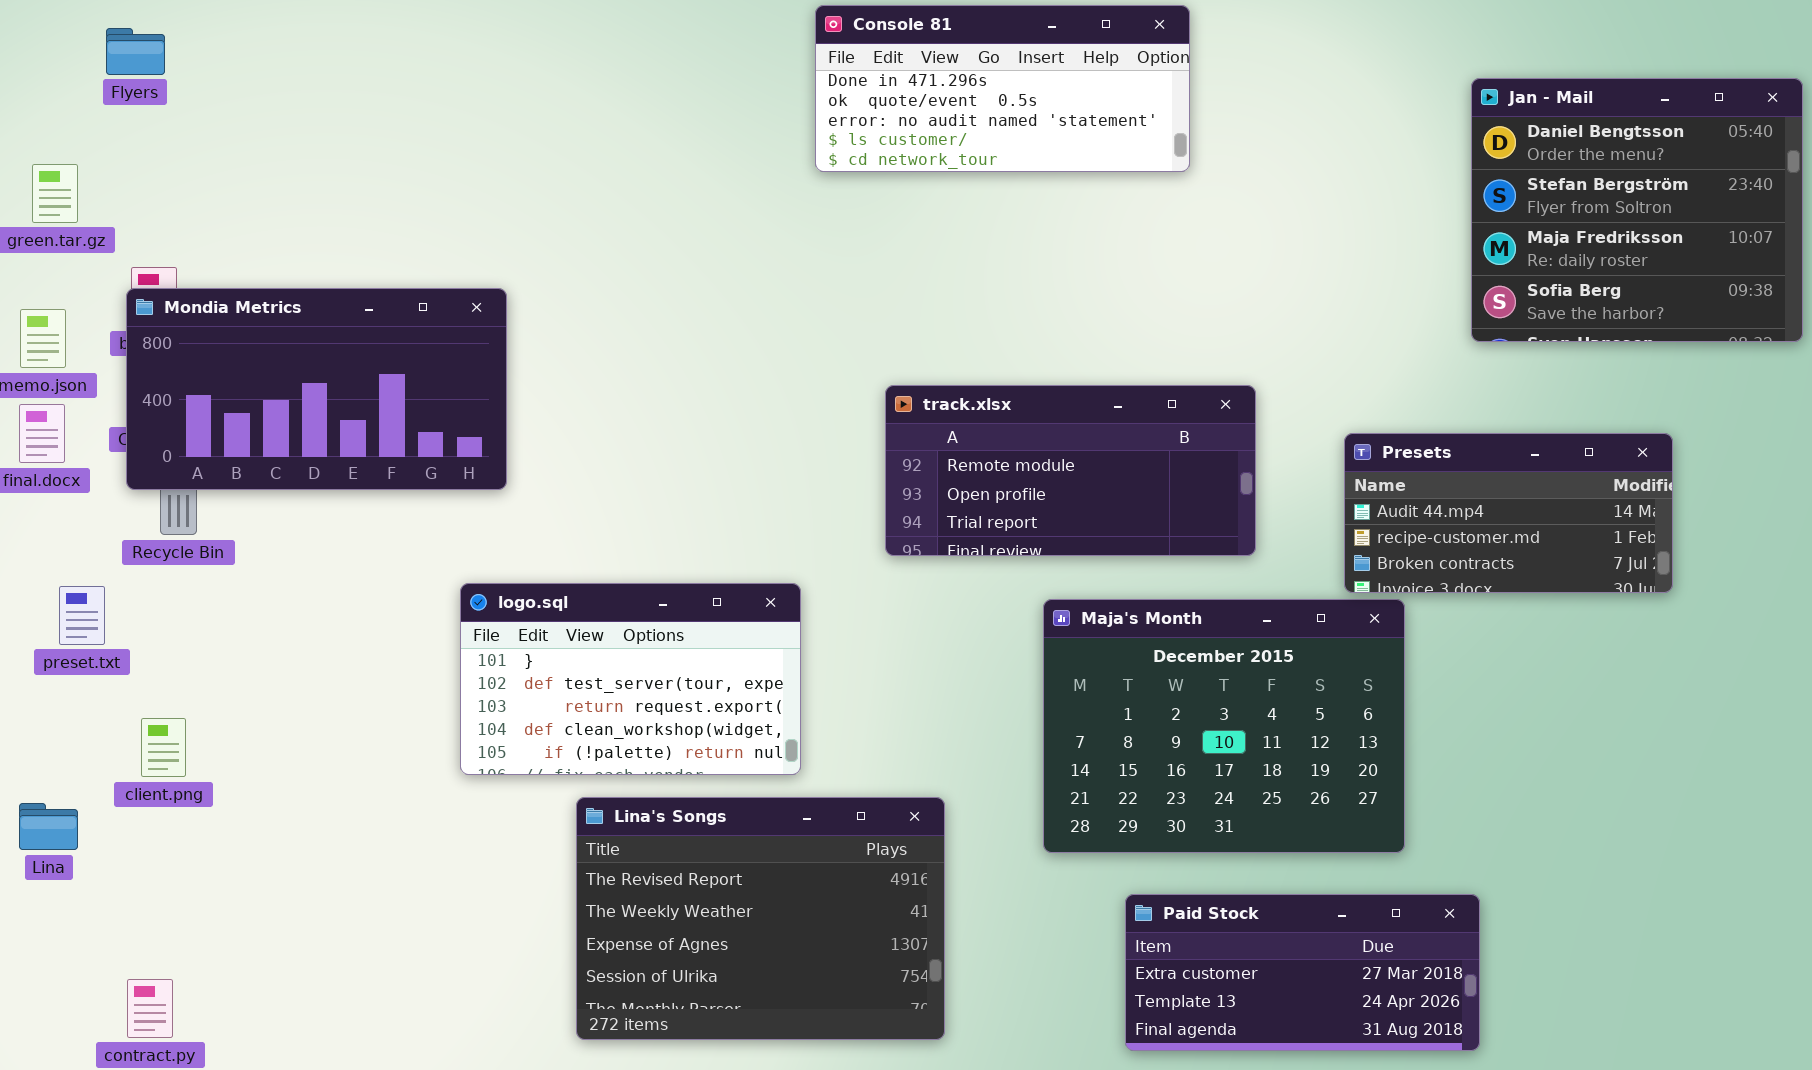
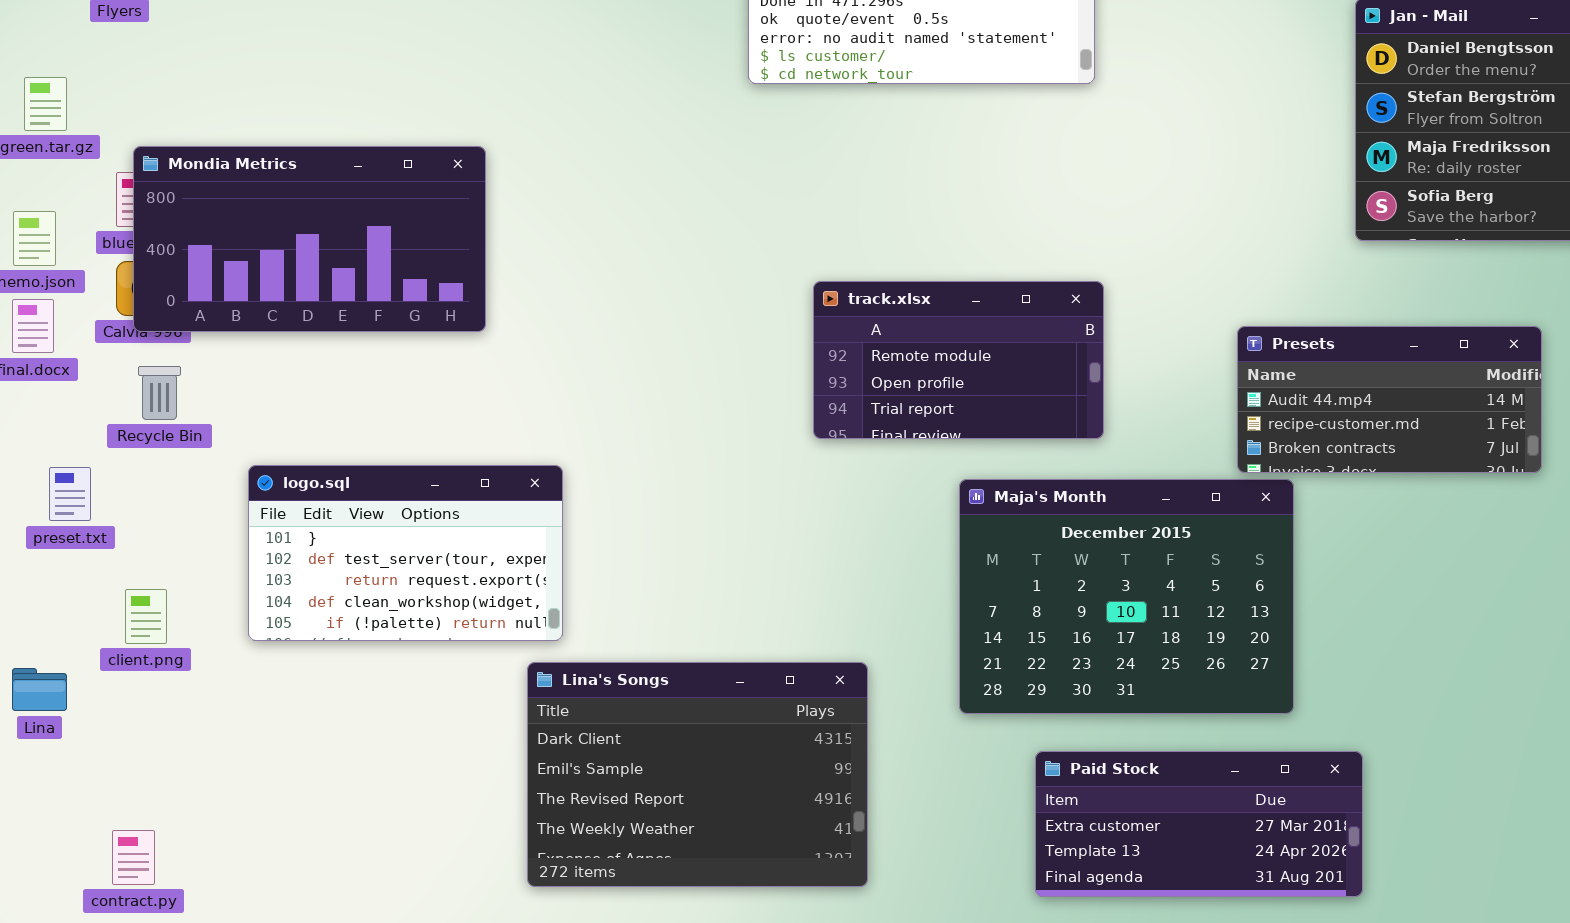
Mondia Metrics: [126,288,507,490] -> [133,146,486,332], moved
track.xlsx: [885,385,1256,556] -> [813,281,1104,439], resized
logo.sql: [460,583,801,775] -> [248,465,563,641], moved
Lina's Songs: [576,797,945,1040] -> [527,662,868,887], scrolled up 2 rows

